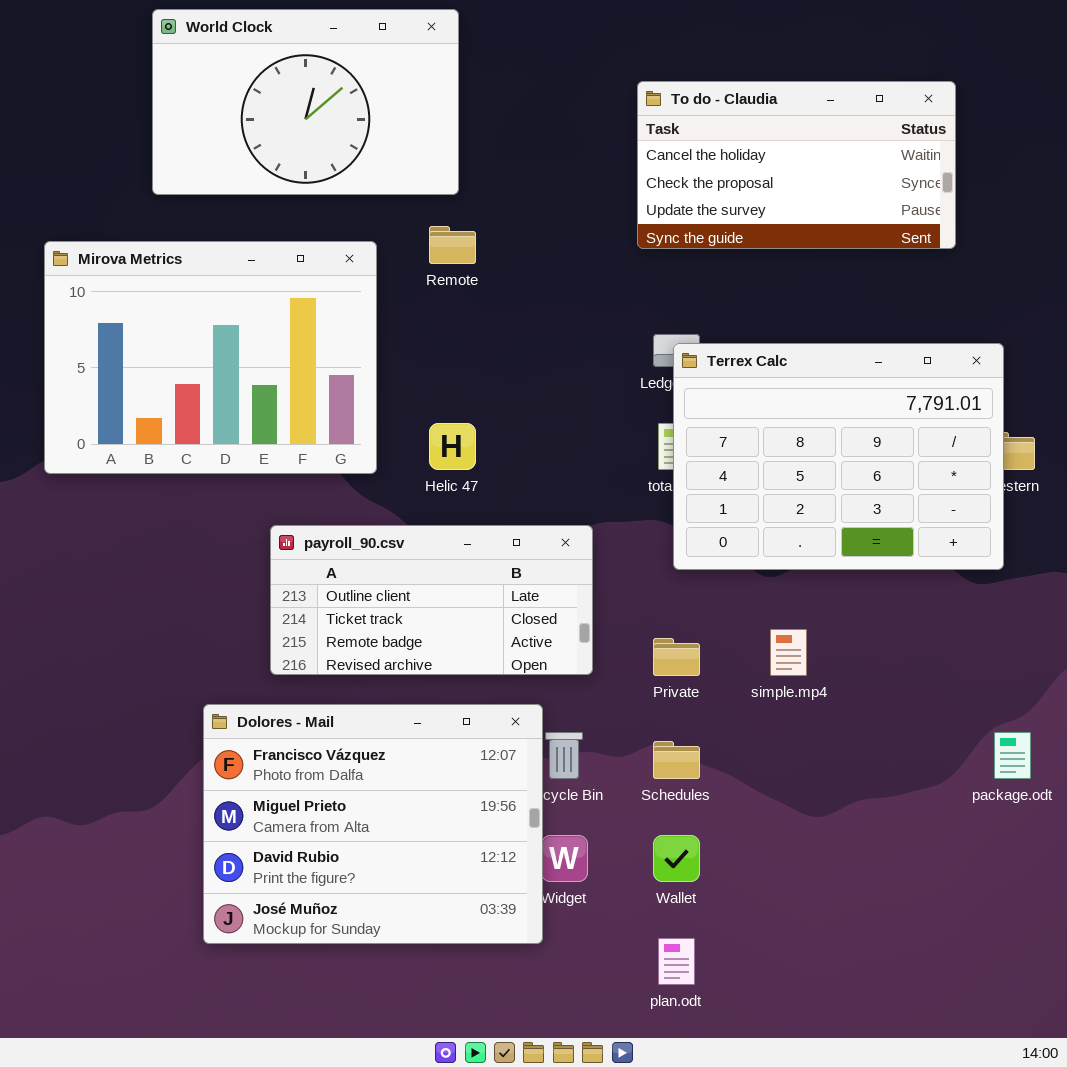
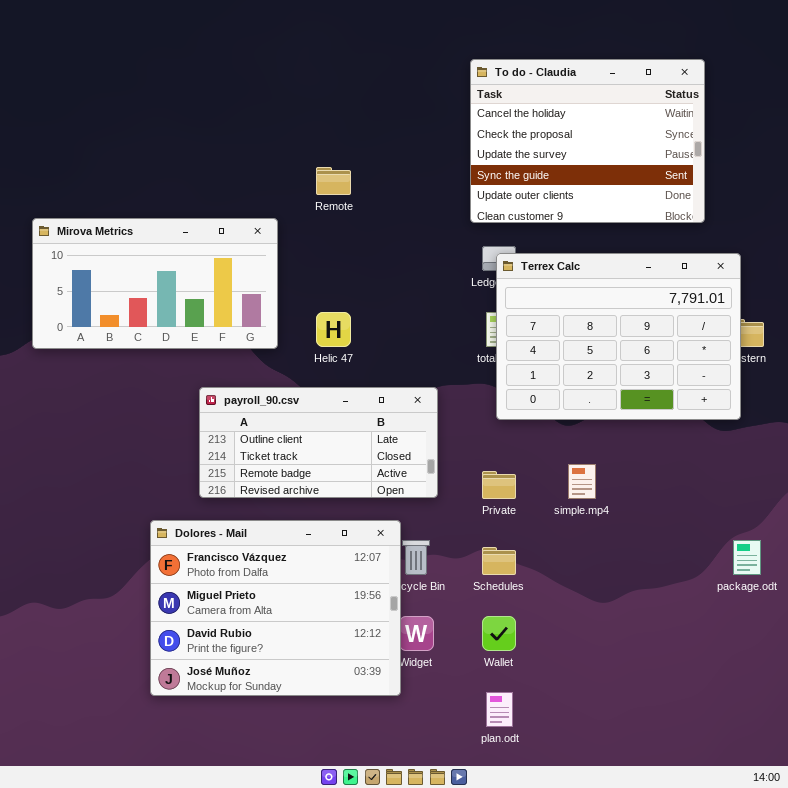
World Clock: [152,9,459,195] -> none, closed
To do - Claudia: [637,81,956,249] -> [470,59,705,223], resized
Mirova Metrics: [44,241,377,474] -> [32,218,278,349], resized

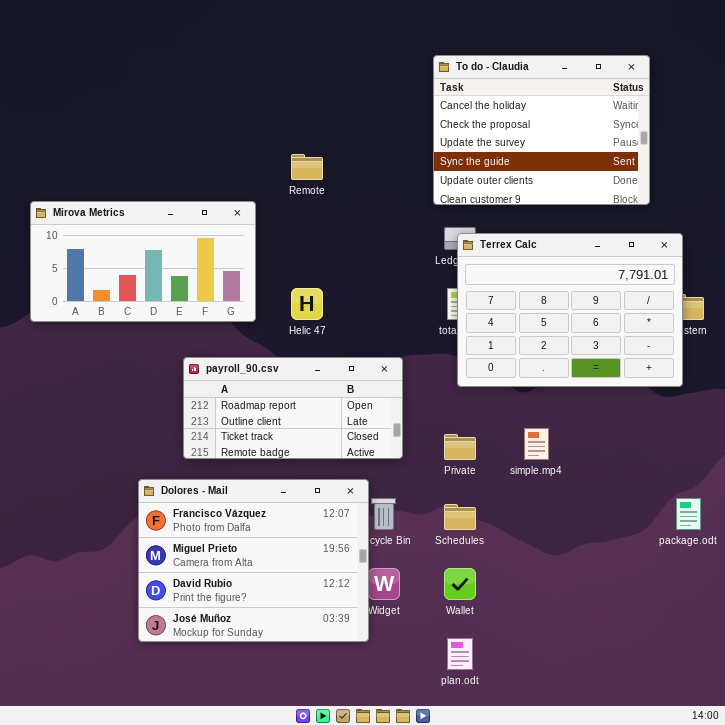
payroll_90.csv: [199,387,438,498] -> [183,357,403,459], scrolled up 1 row

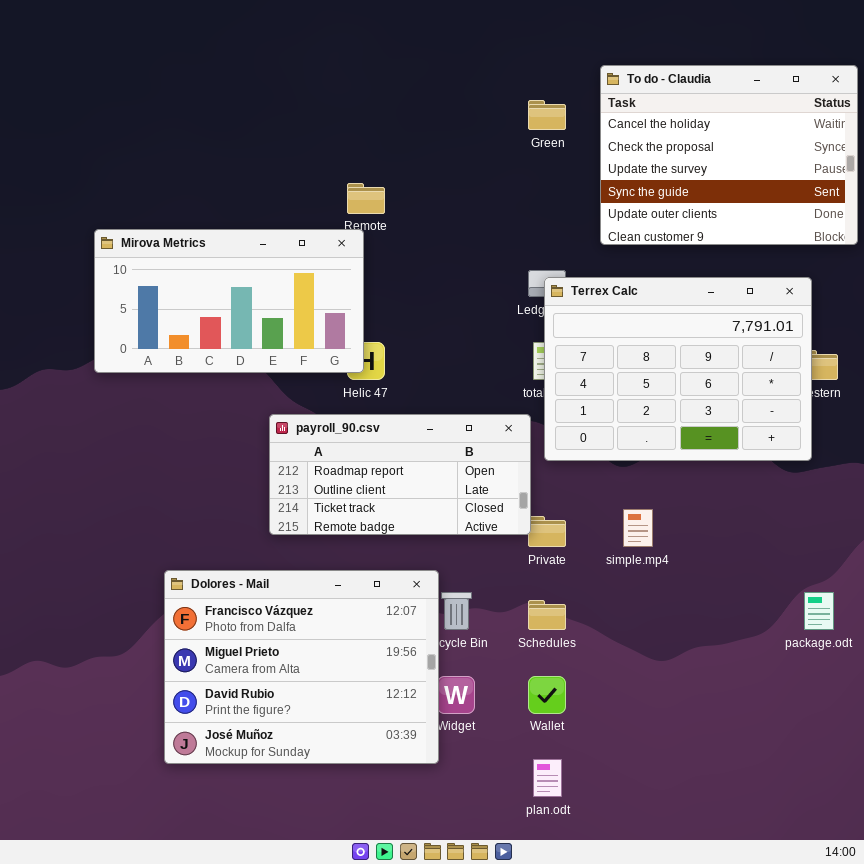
To do - Claudia: [433,55,650,205] -> [600,65,858,245], moved
Mirova Metrics: [30,201,256,322] -> [94,229,364,373], moved
payroll_90.csv: [183,357,403,459] -> [269,414,531,535], moved

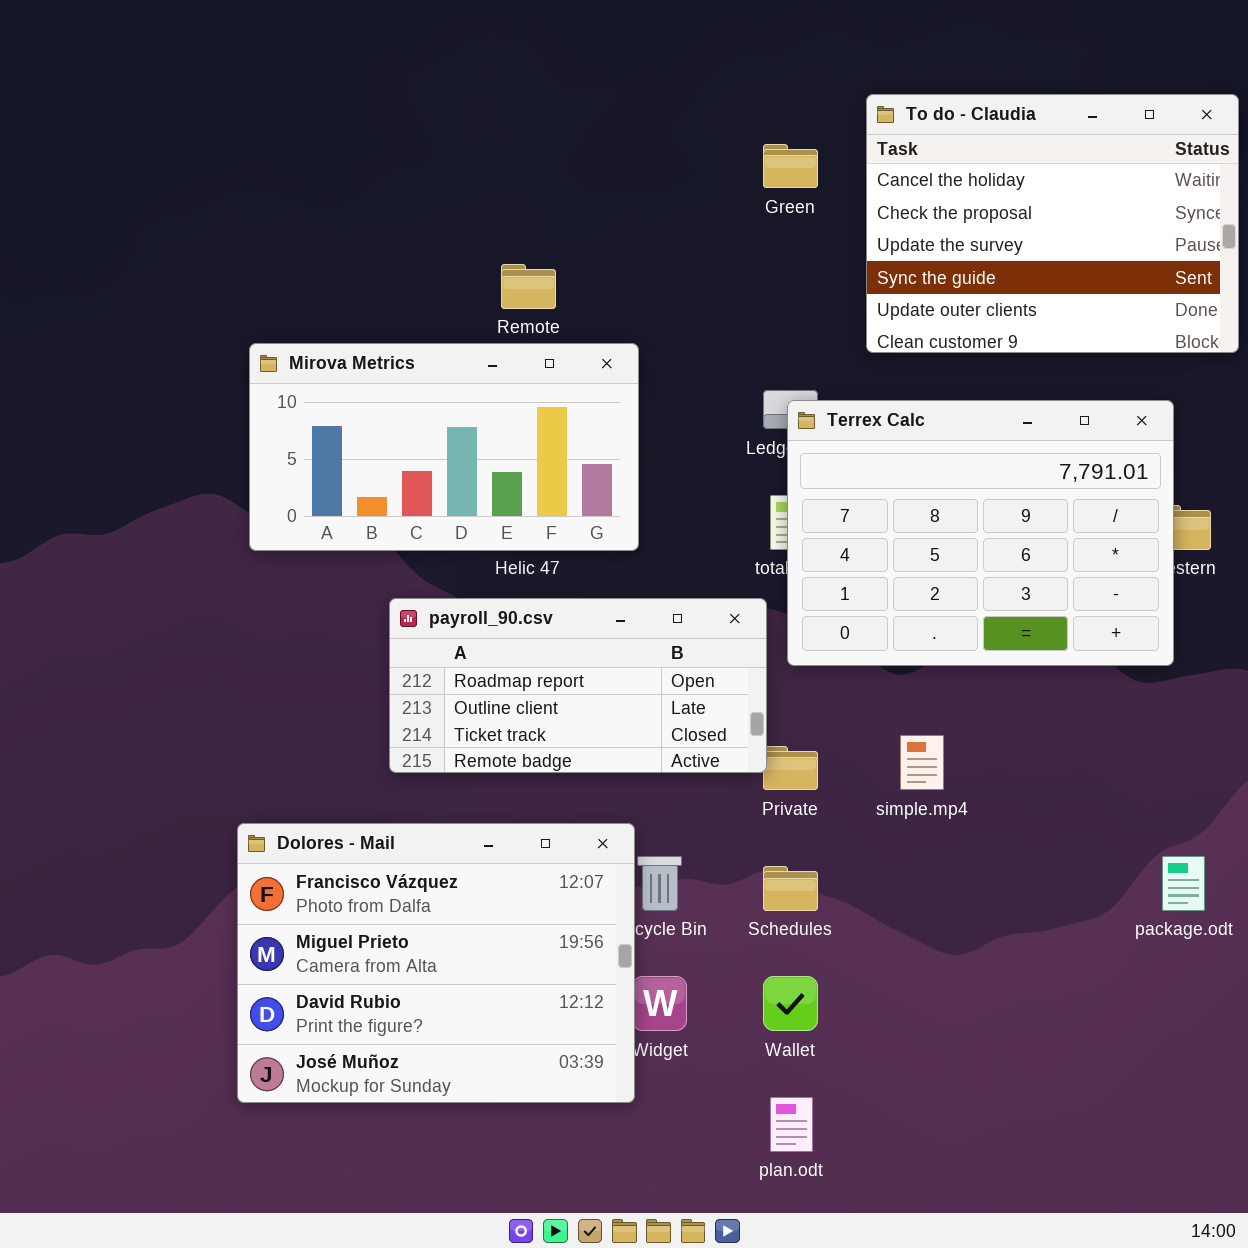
Mirova Metrics: [94,229,364,373] -> [249,343,639,551], moved

